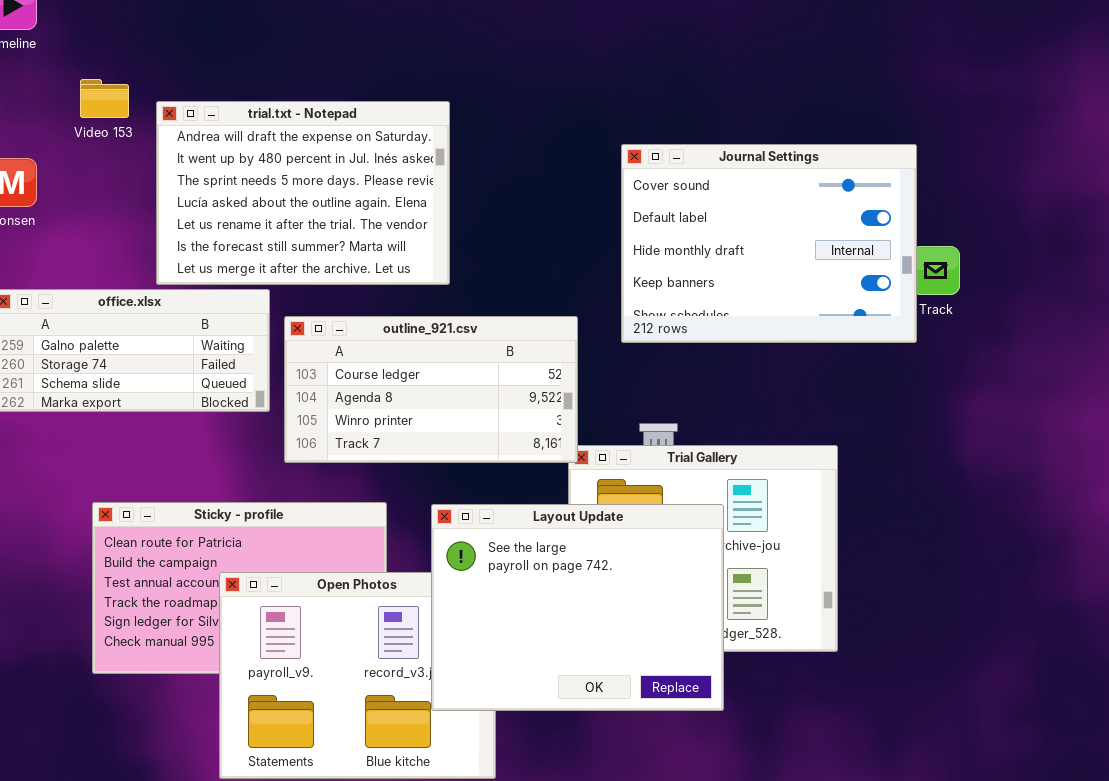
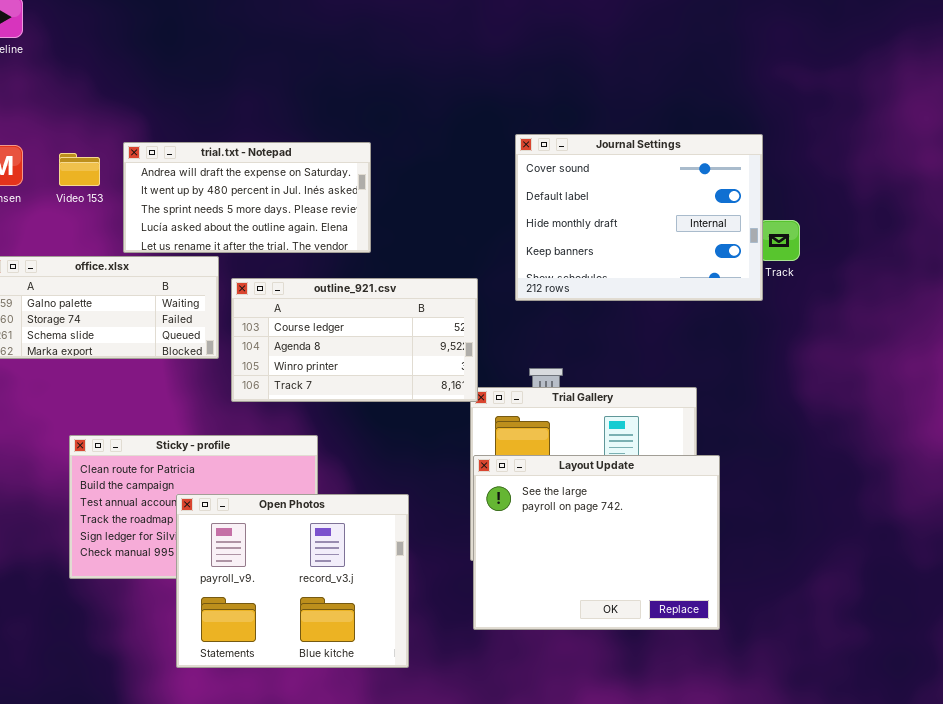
Video 153: [80,79,129,118] -> [59,153,100,186], moved
trial.txt - Notepad: [156,101,450,285] -> [123,142,371,253], resized
Layout Update: [431,504,724,711] -> [473,455,720,630], moved

